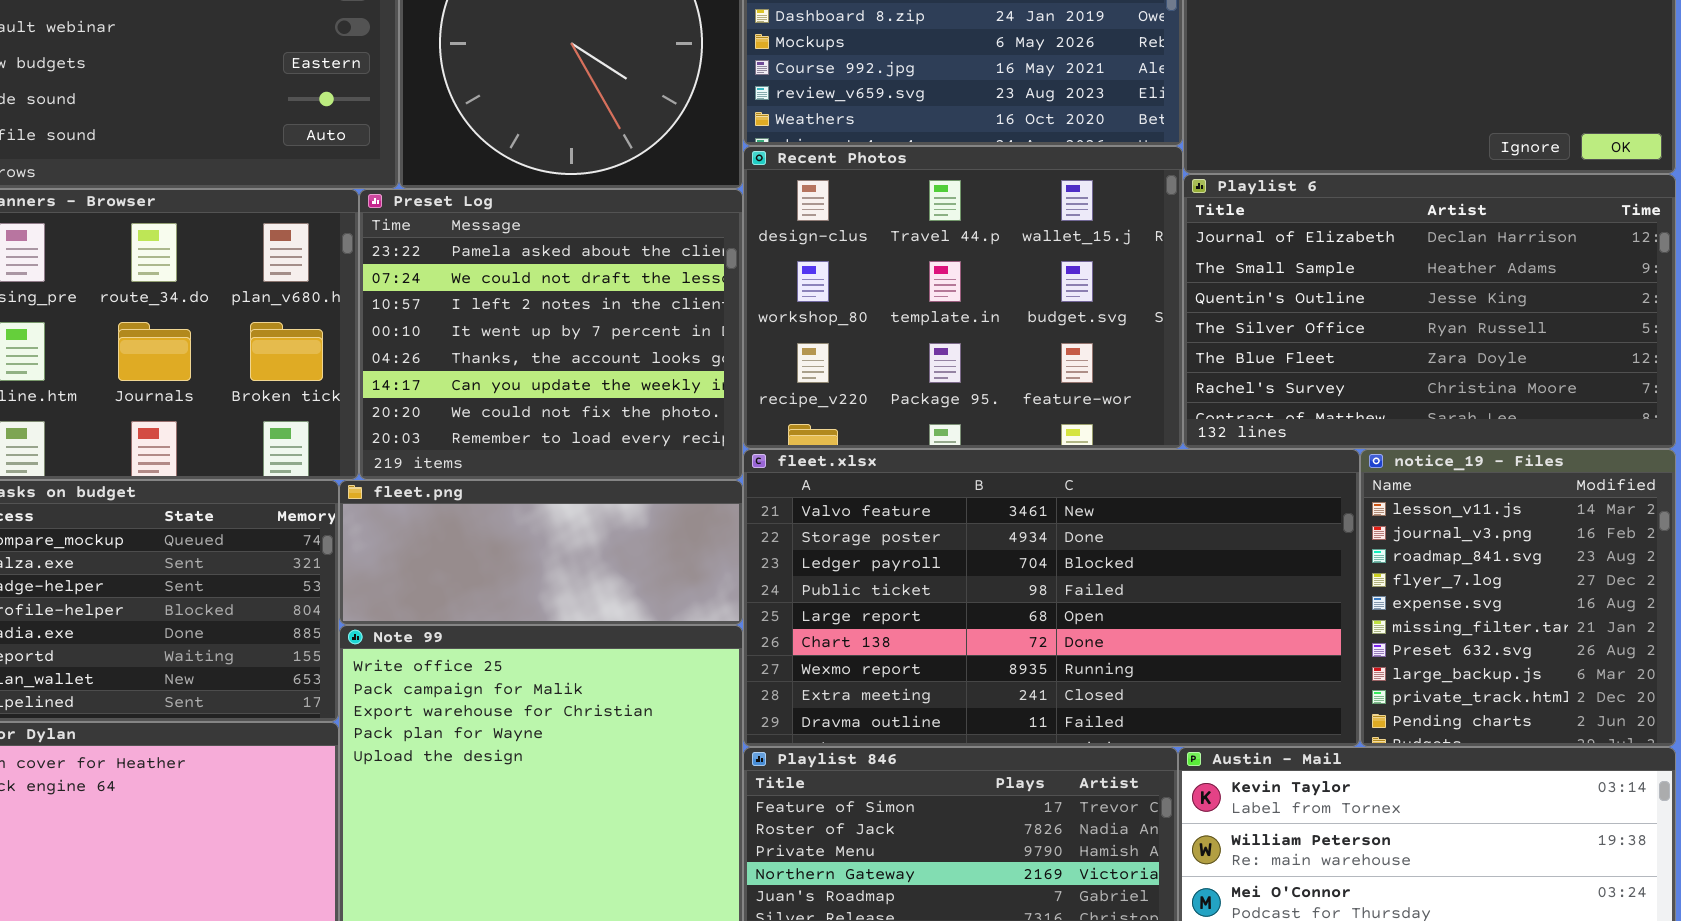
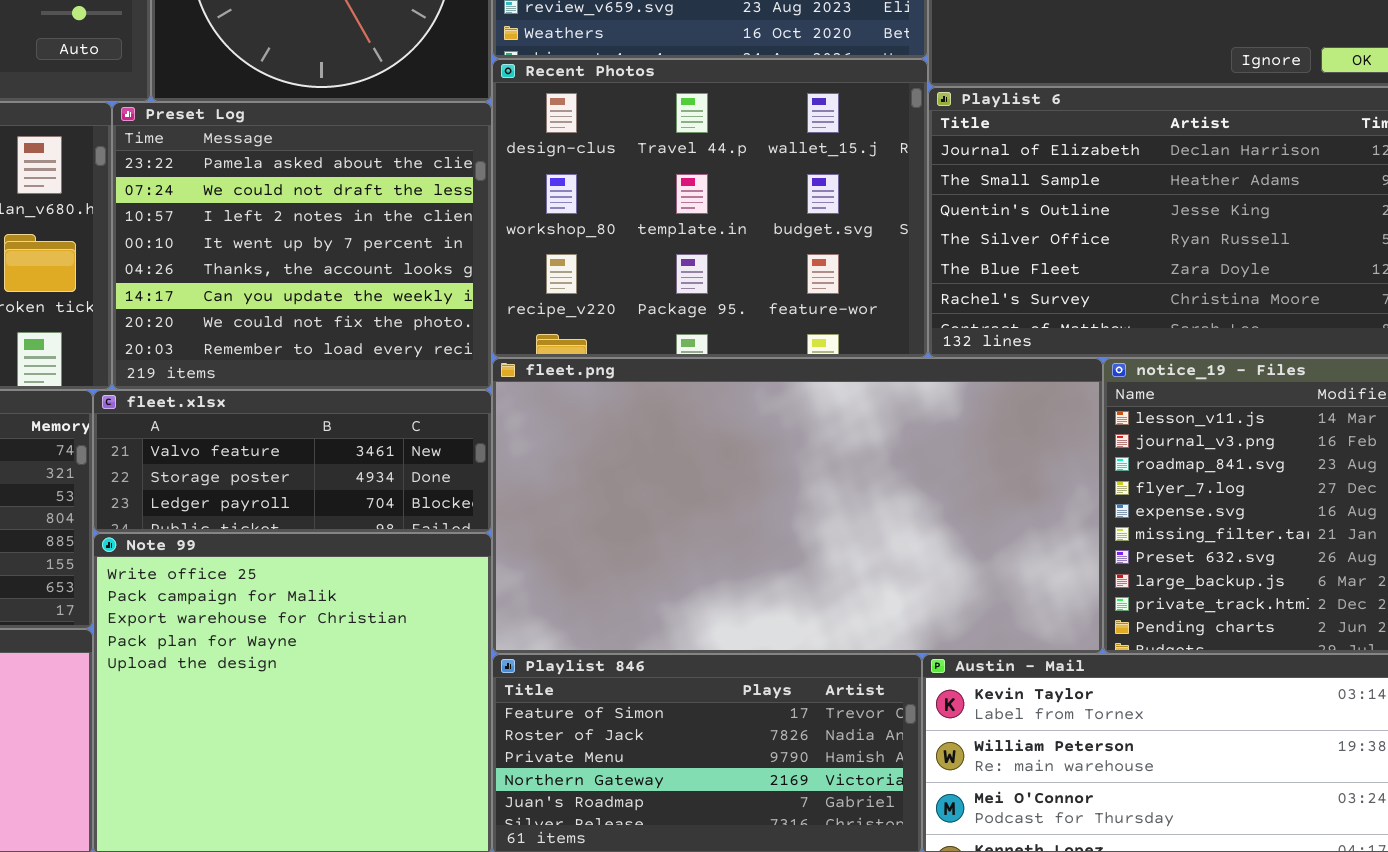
fleet.xlsx: [743,449,1360,747] -> [93,390,492,533], moved, resized
fleet.png: [339,480,743,625] -> [492,358,1103,654], moved, resized

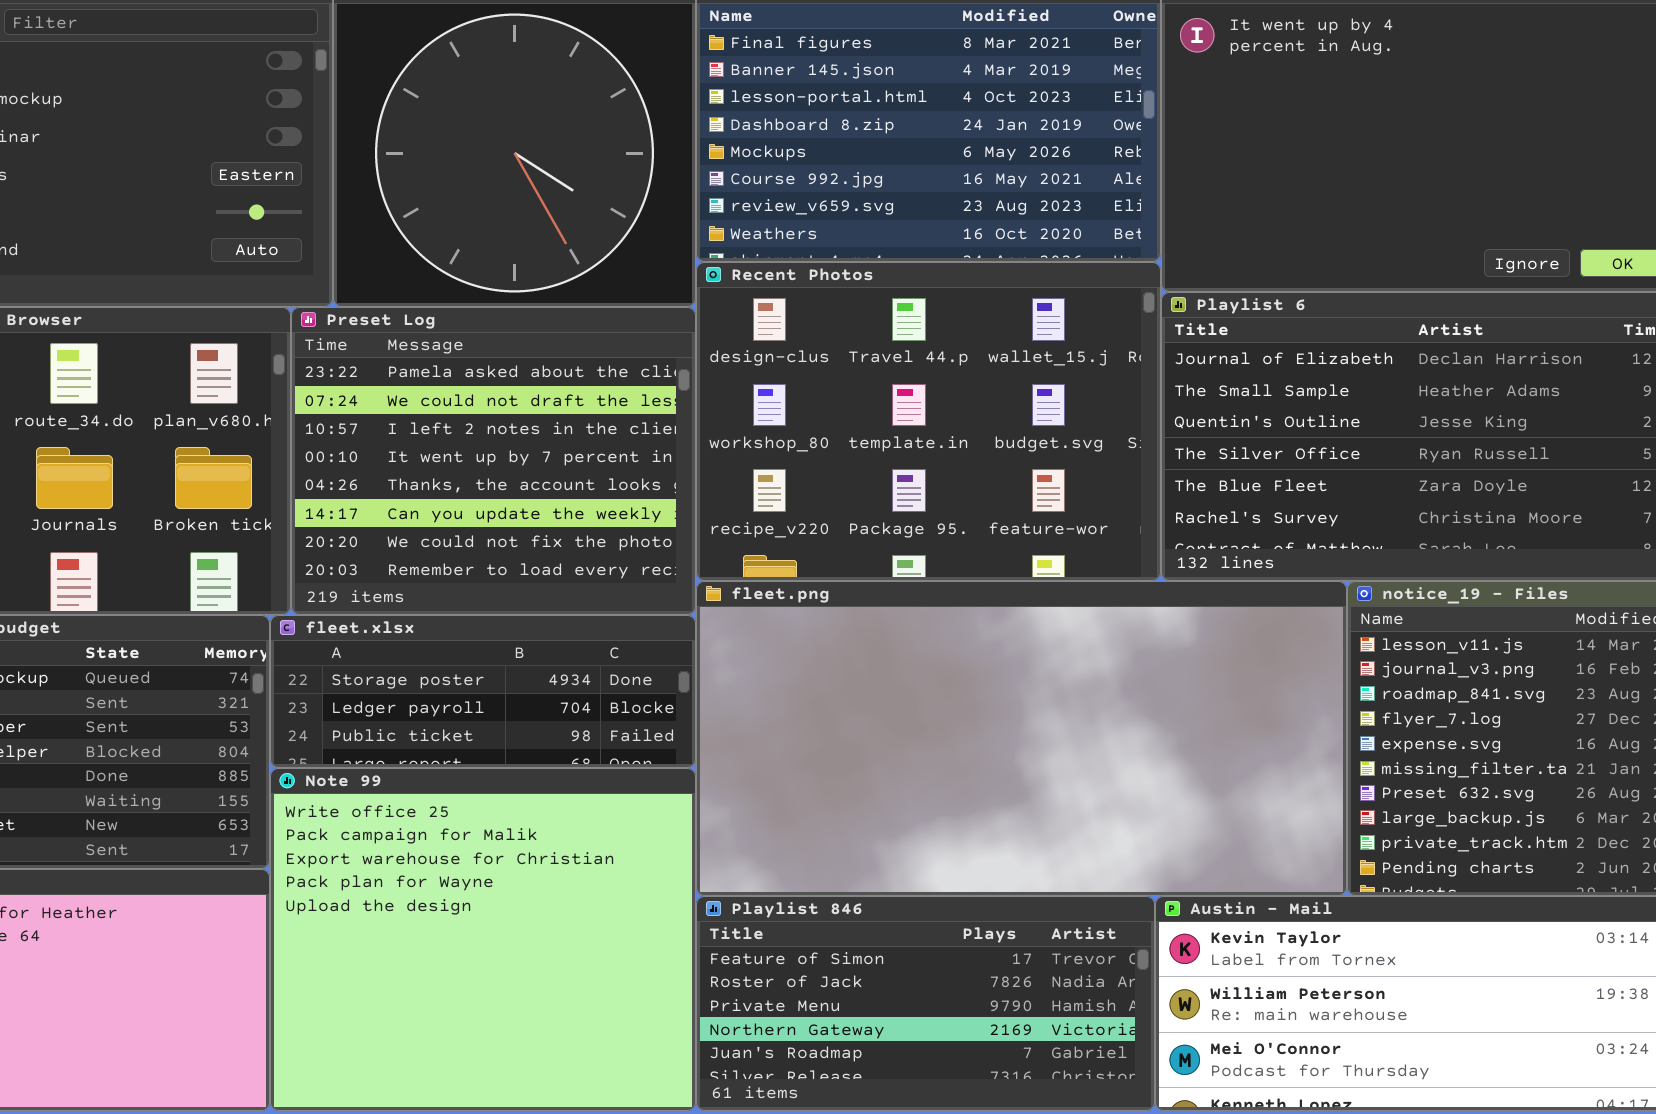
fleet.xlsx: [93,390,492,533] -> [270,615,696,768], scrolled down 1 row

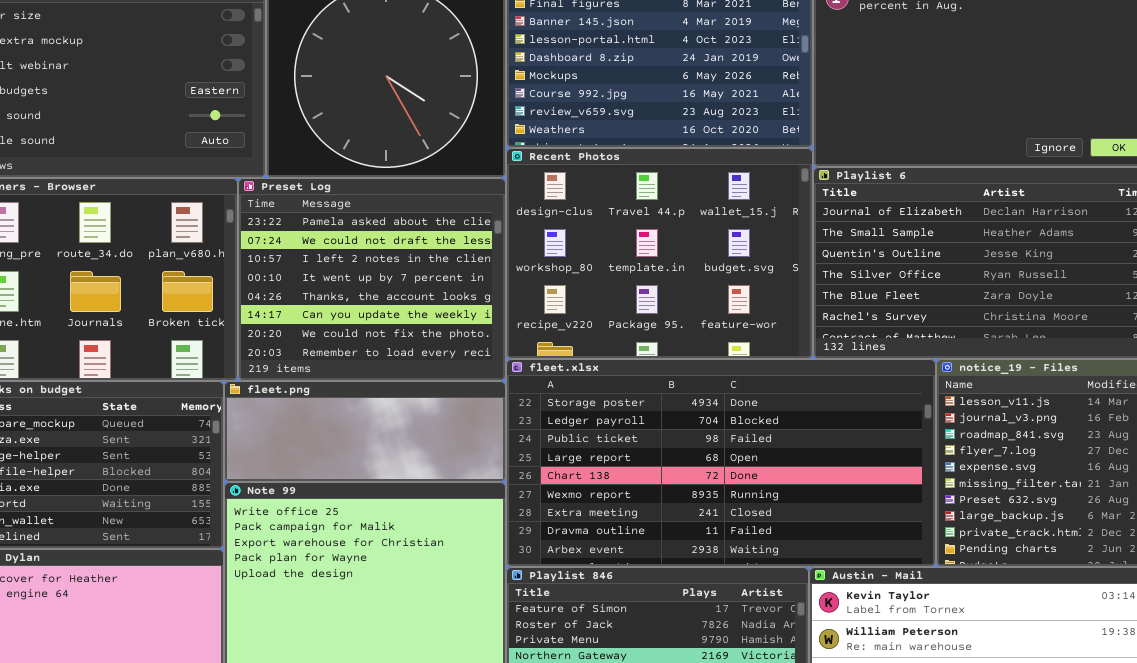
fleet.png: [696,581,1347,896] -> [224,381,506,482], moved, resized
fleet.xlsx: [270,615,696,768] -> [506,359,936,567], moved, resized

